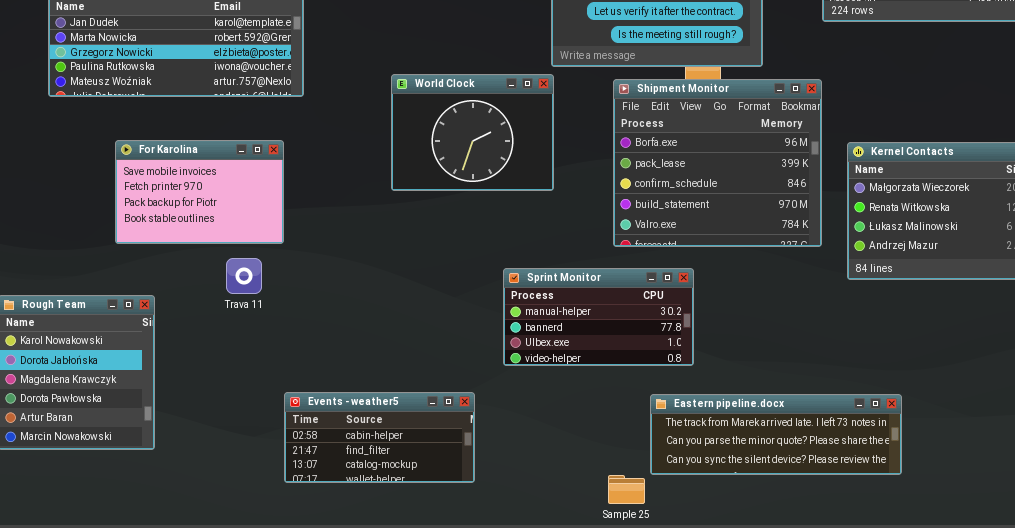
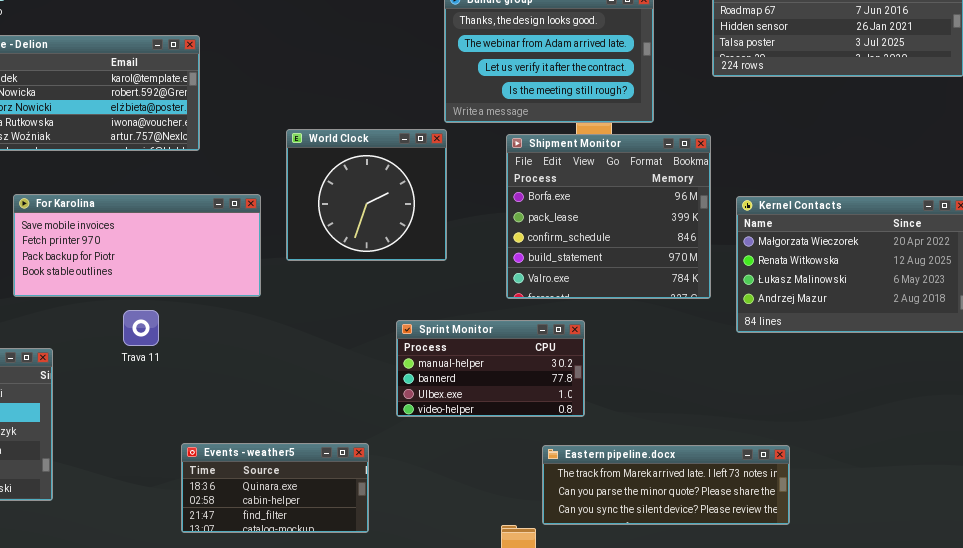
World Clock: [391,74,554,191] -> [286,129,447,261], resized
For Karolina: [115,140,284,244] -> [13,194,261,297], resized
Events - weather5: [284,392,475,483] -> [181,443,369,533], scrolled up 1 row

